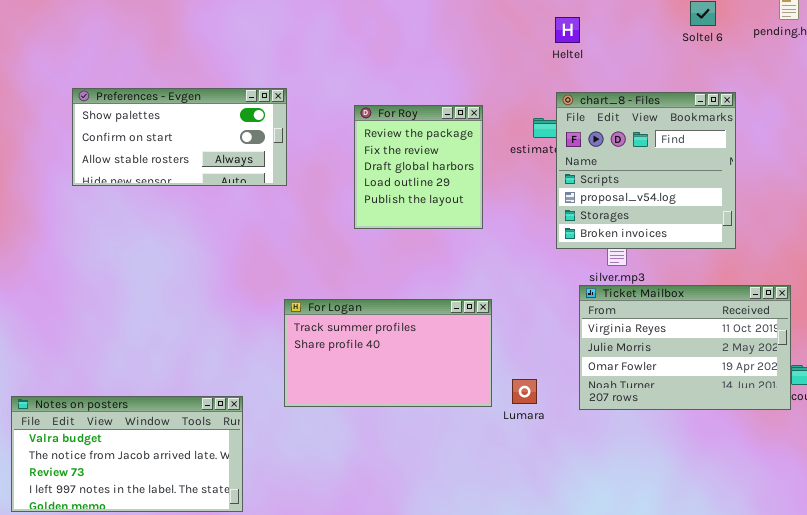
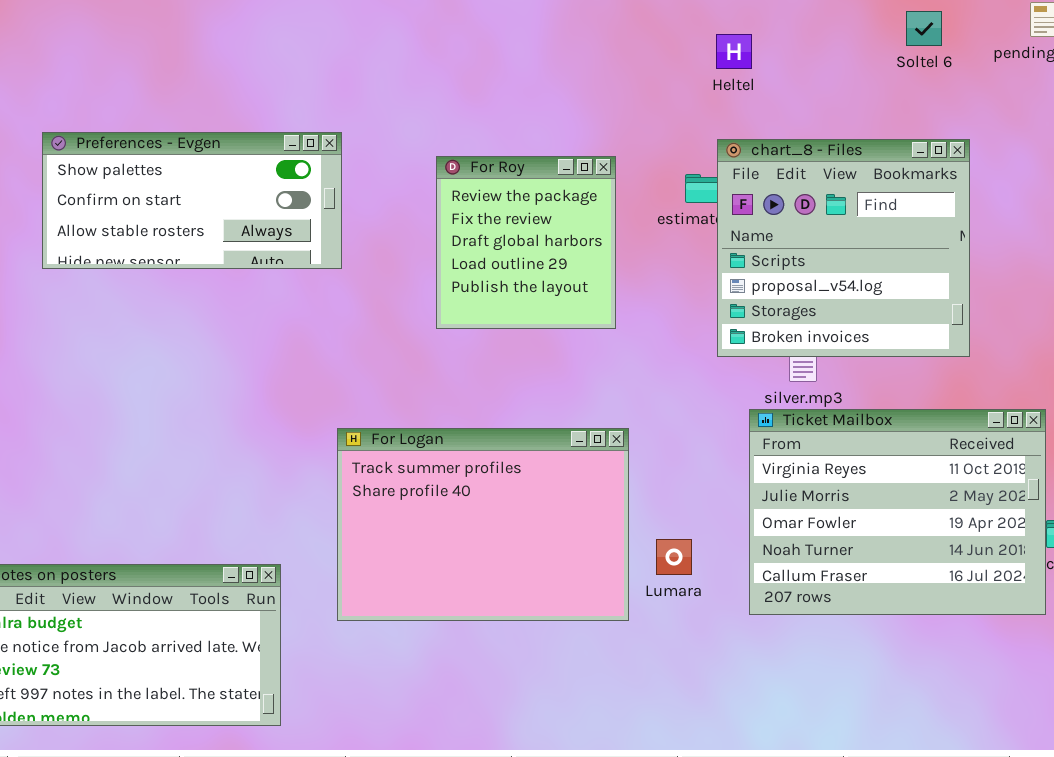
Ticket Mailbox: [579,285,791,410] -> [749,409,1046,615], resized
For Logan: [284,299,492,407] -> [337,428,629,621], resized

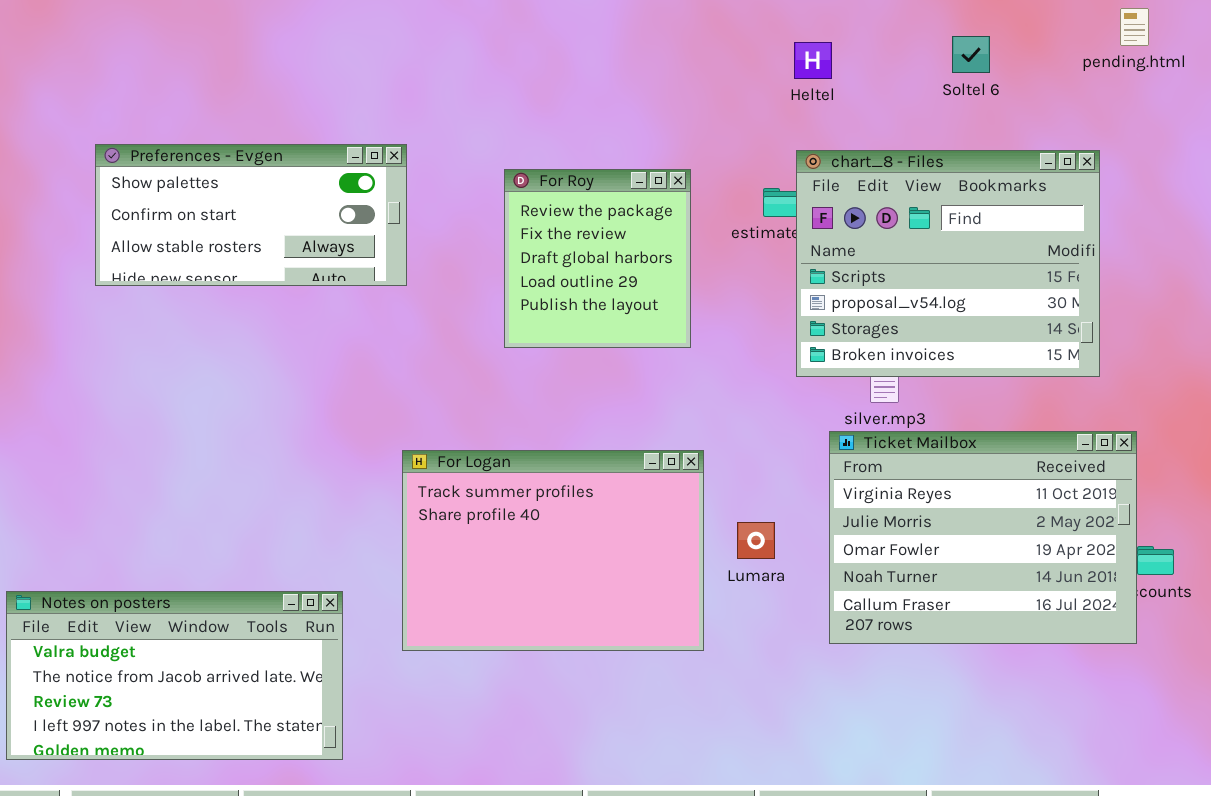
Soltel 6: [906,11,942,46] -> [952,36,990,73], moved
chart_8 - Files: [717,139,970,357] -> [796,150,1100,377], resized
Lumara: [656,539,692,575] -> [737,522,775,559], moved

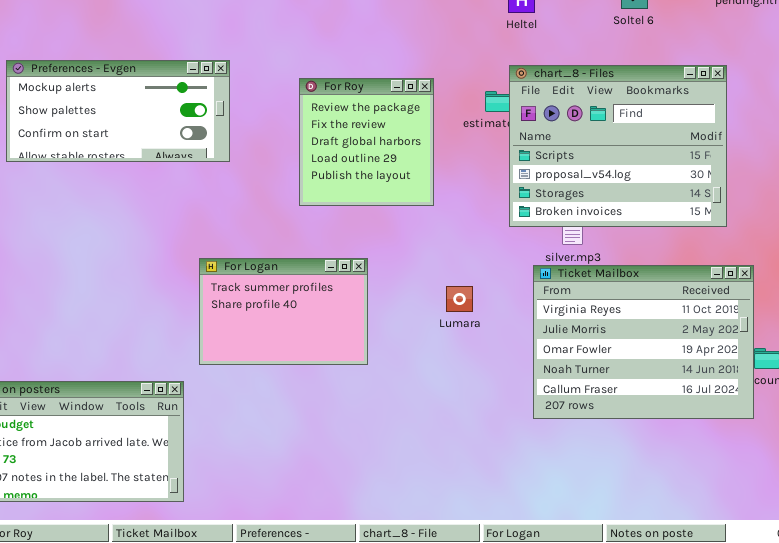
Preferences - Evgen: [95,144,407,286] -> [6,60,230,162], scrolled up 1 row
For Logan: [402,450,704,651] -> [199,258,368,365], moved, resized
Lumara: [737,522,775,559] -> [446,286,473,312], moved

